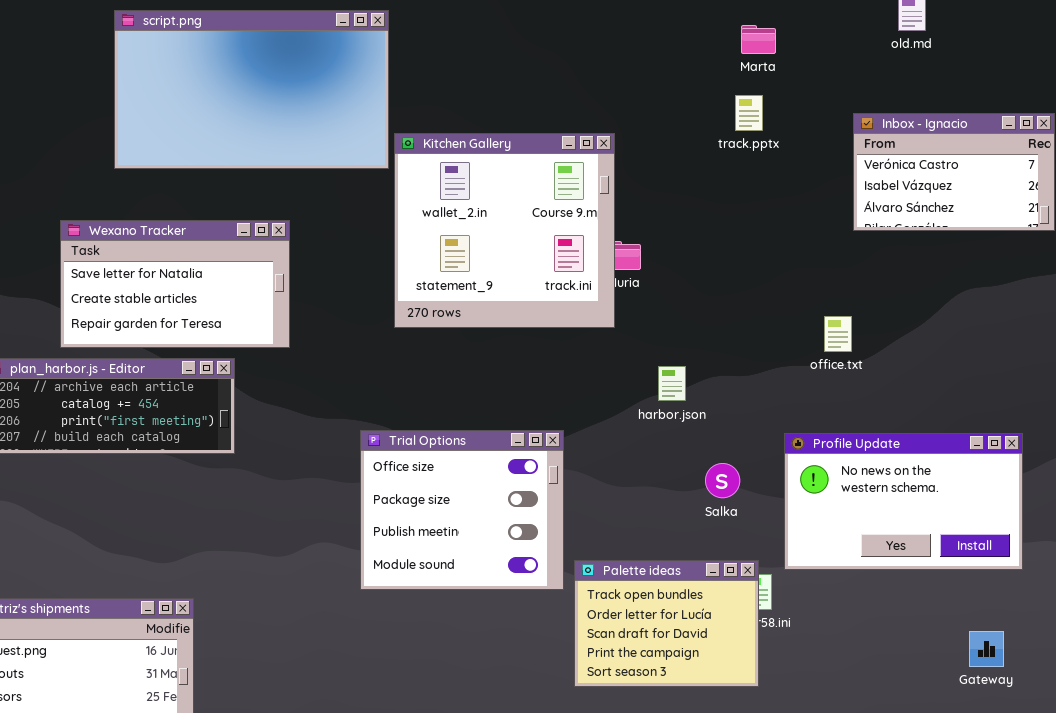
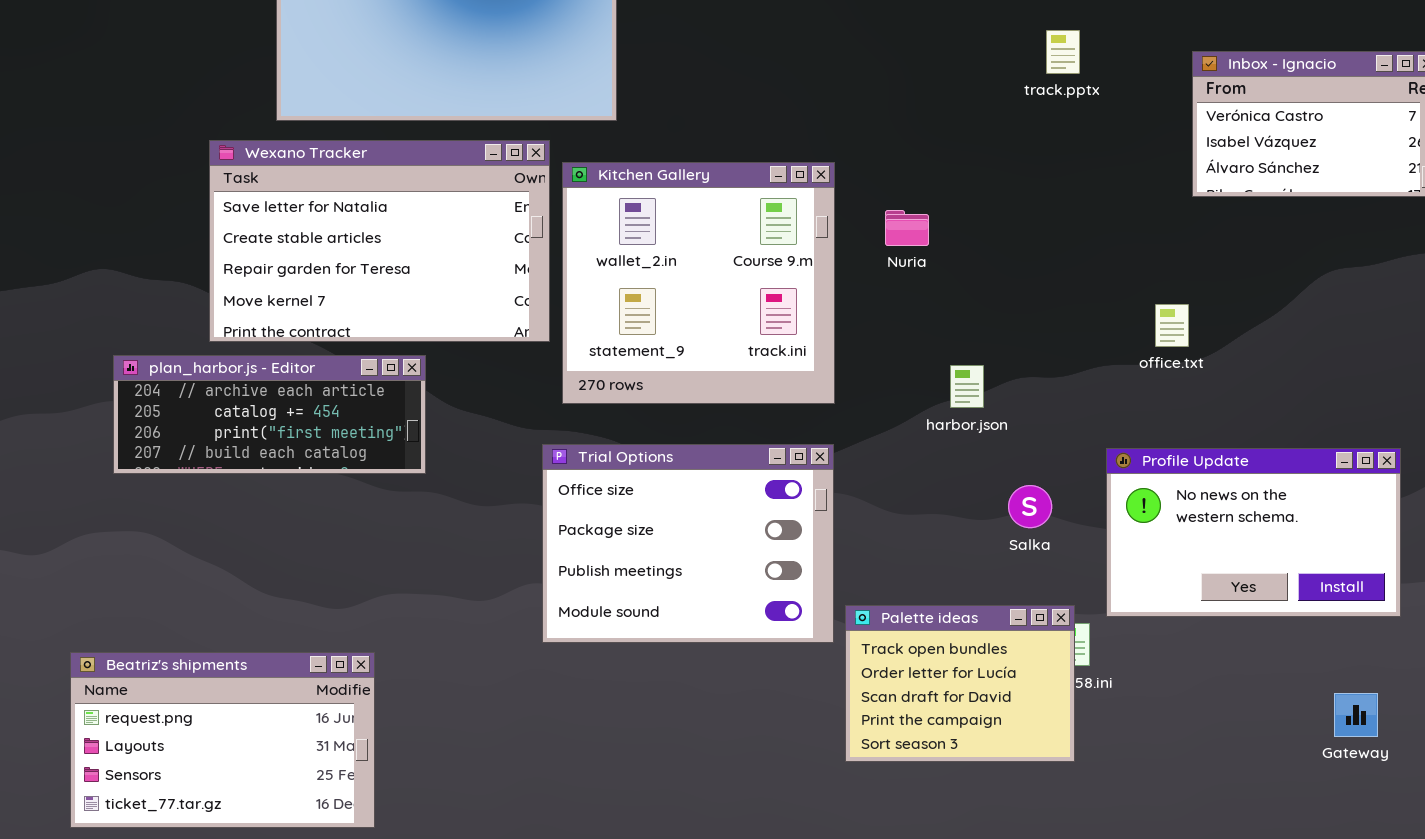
Kitchen Gallery: [394,133,615,328] -> [562,162,835,404], moved
Wexano Tracker: [60,220,290,348] -> [209,140,550,342], resized
Trial Options: [360,430,564,590] -> [542,444,834,643], resized

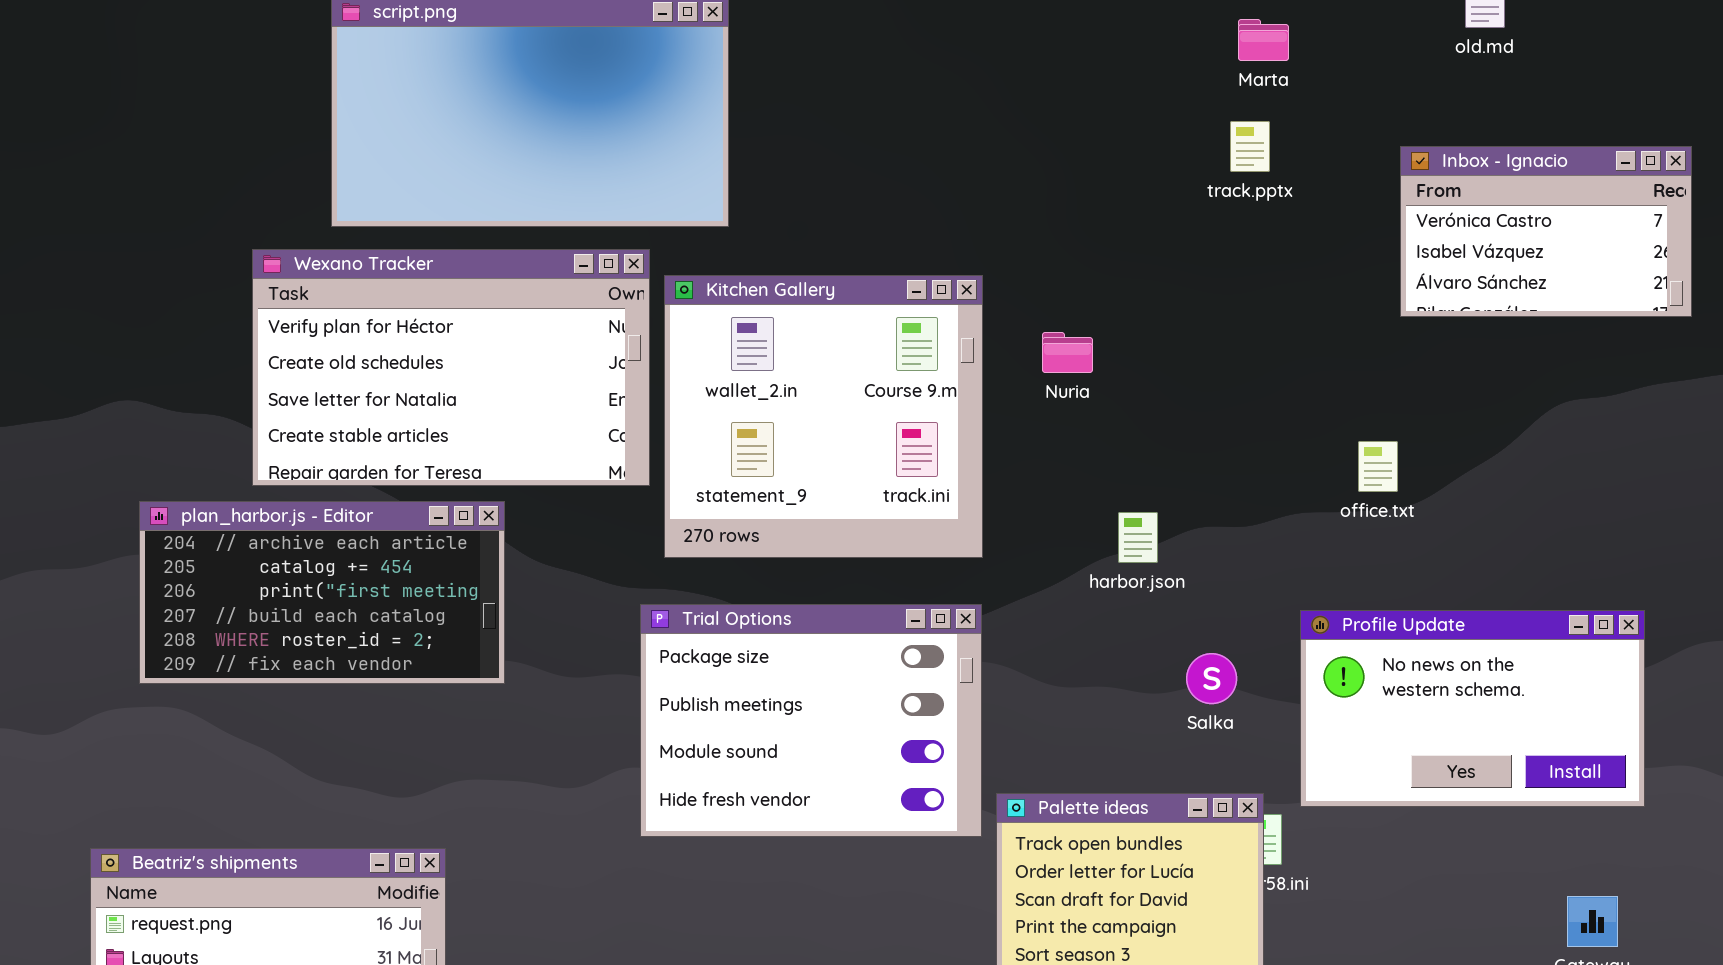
Wexano Tracker: [209,140,550,342] -> [252,249,650,486], scrolled up 2 rows
plan_harbor.js - Editor: [113,355,426,474] -> [139,501,505,684], resized
Trial Options: [542,444,834,643] -> [640,604,982,837], scrolled down 1 row

